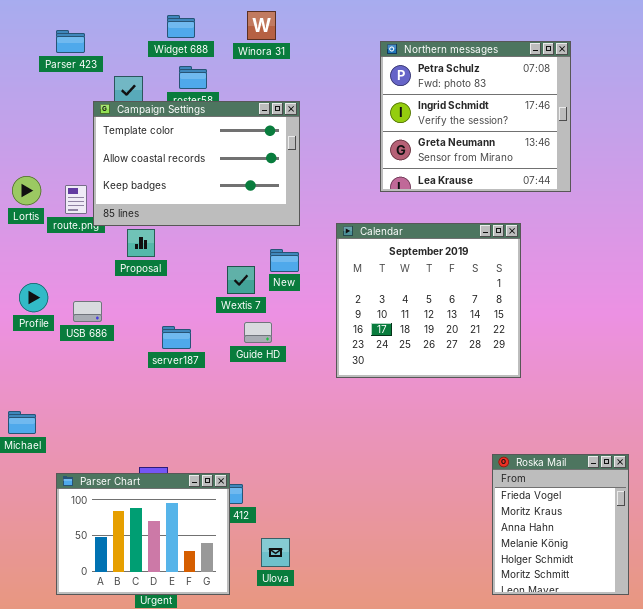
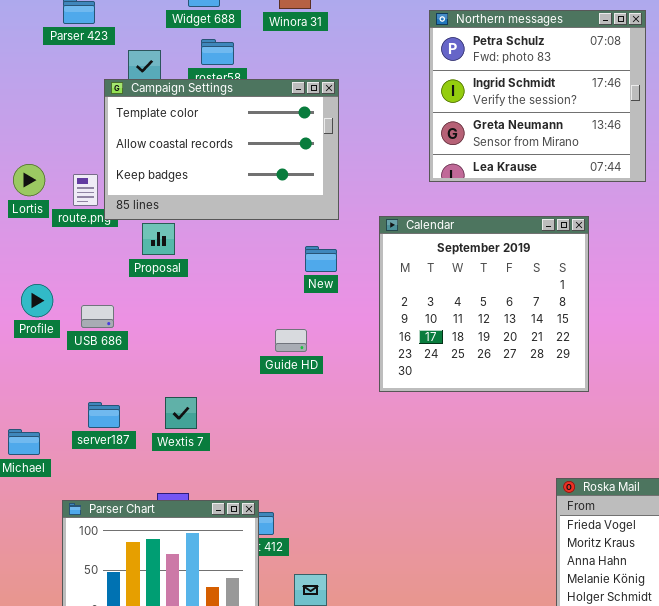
Wextis 7: [227,266,255,294] -> [165,397,197,429], moved
server187: [162,326,191,349] -> [88,402,120,428], moved

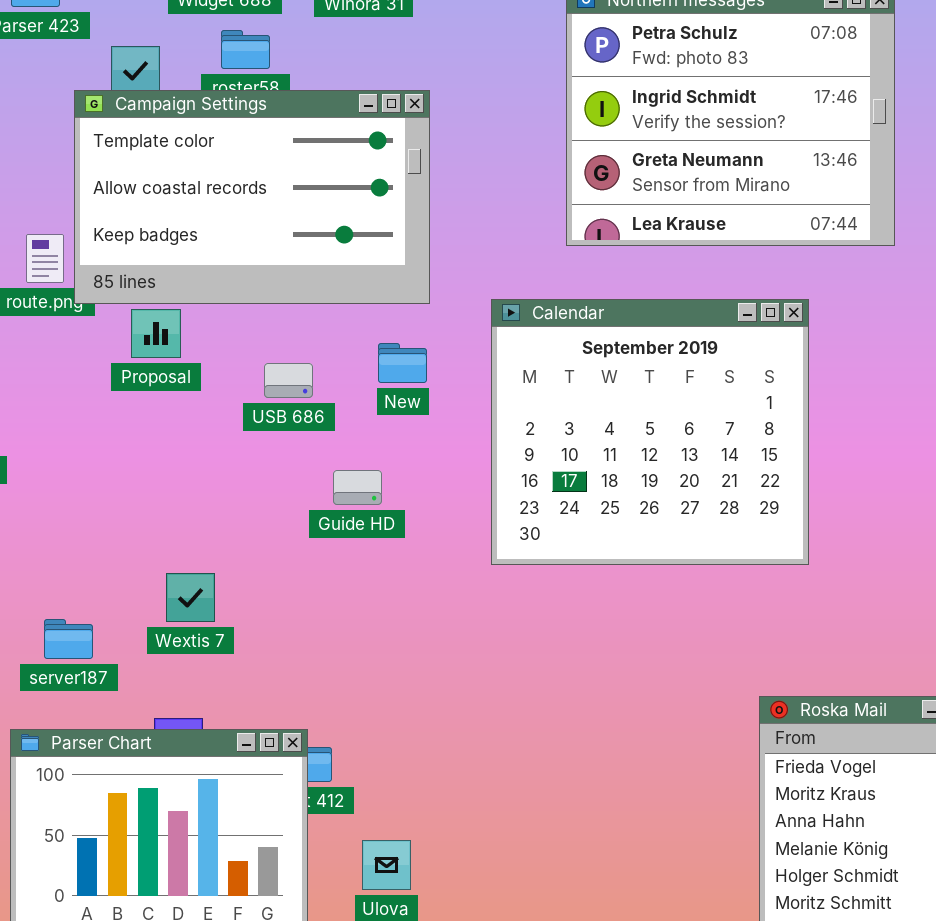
USB 686: [81,305,114,328] -> [264,363,313,398], moved
server187: [88,402,120,428] -> [44,619,93,659], moved

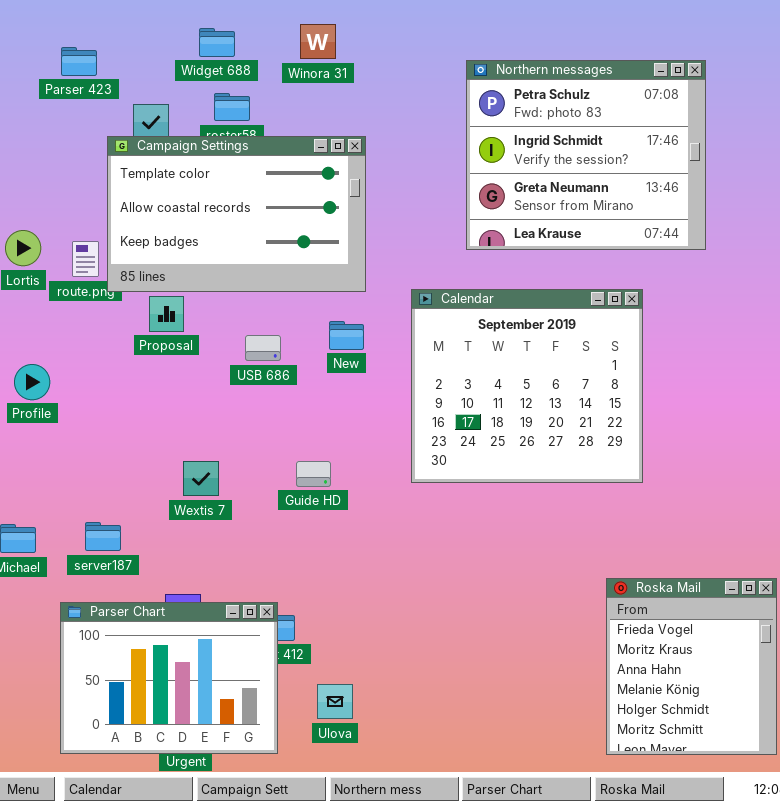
Guide HD: [333,470,382,505] -> [296,461,331,487], moved
Wextis 7: [166,573,215,622] -> [183,461,219,496], moved

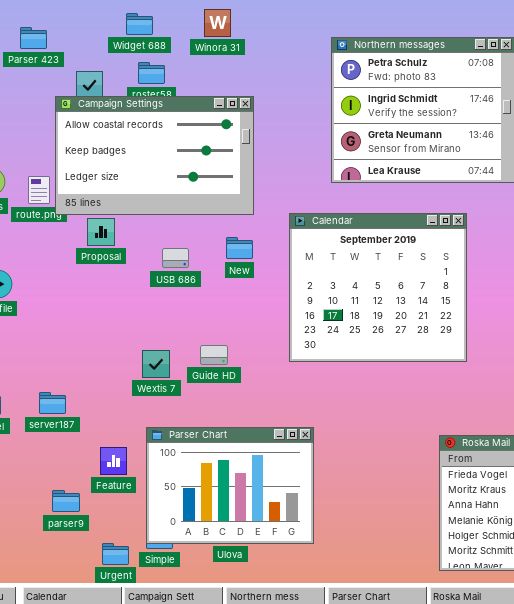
Campaign Settings: [107,136,366,292] -> [55,96,254,215], scrolled down 1 row
Wextis 7: [183,461,219,496] -> [142,350,170,378], moved
Parser Chart: [60,602,278,754] -> [146,427,314,544], moved

